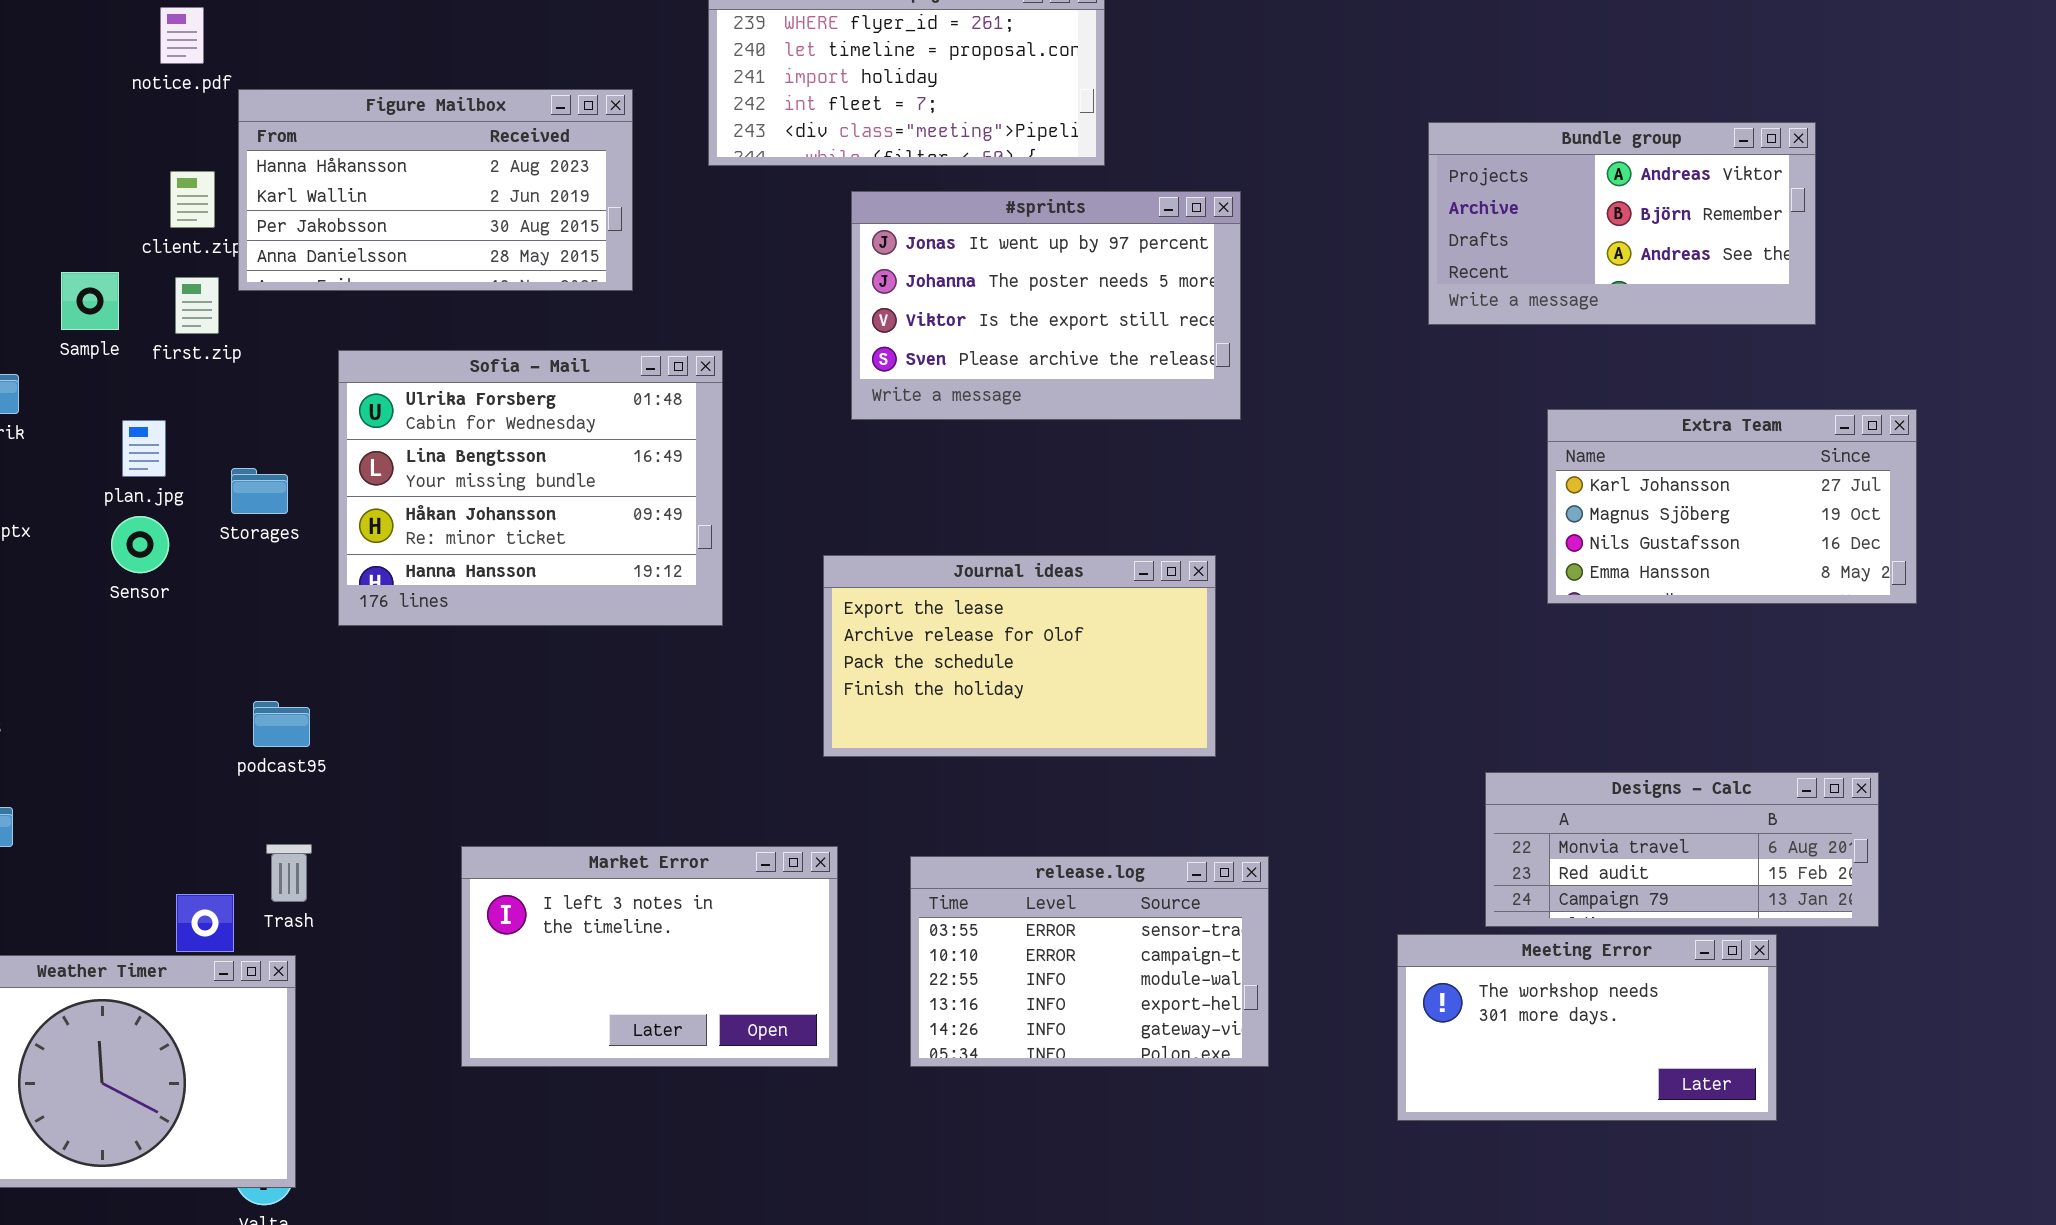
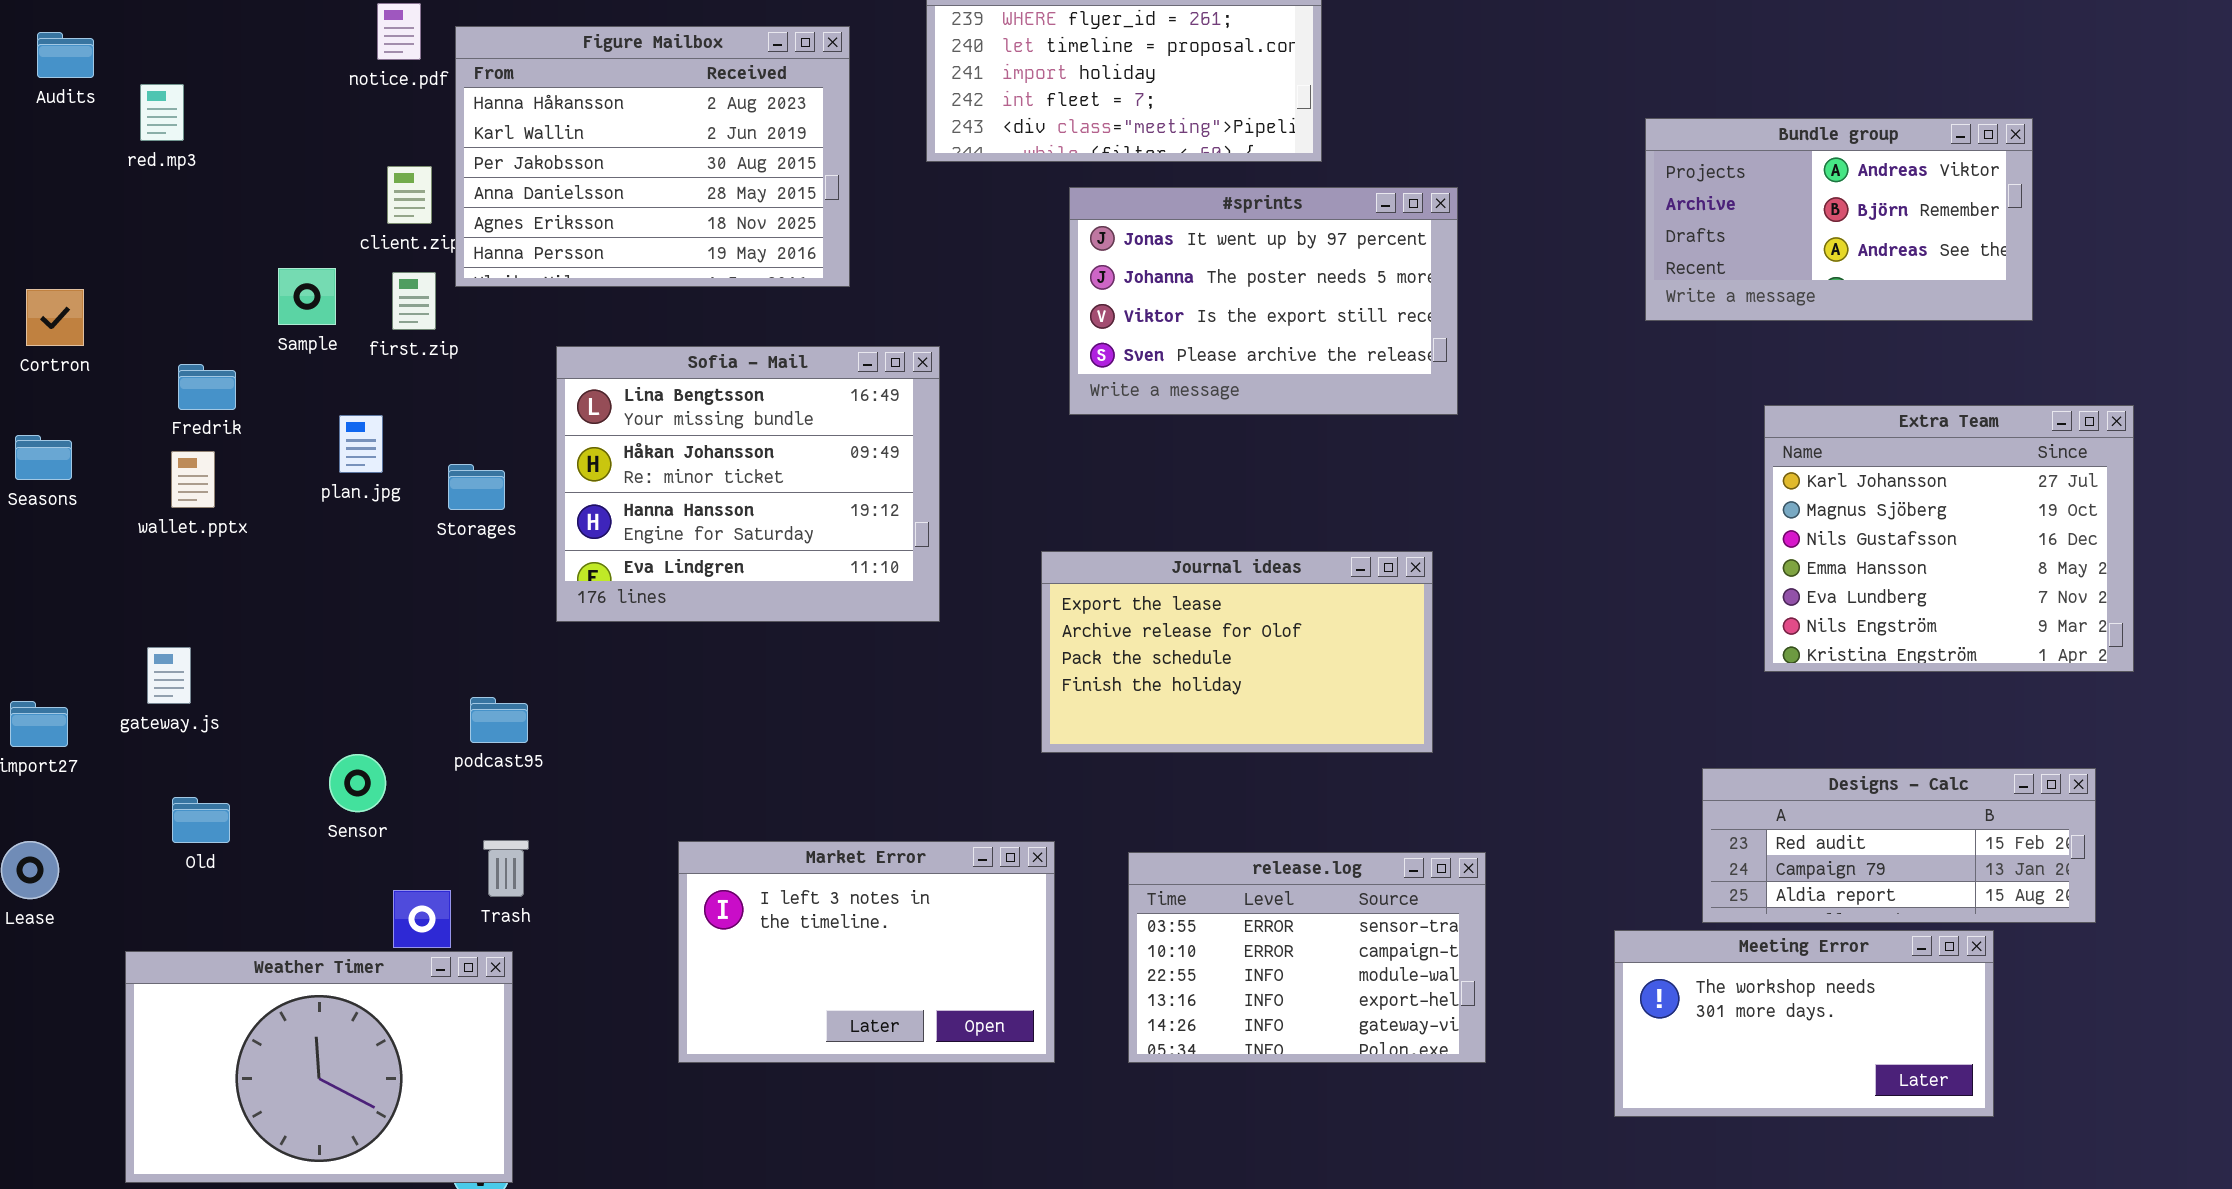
Figure Mailbox: [238,89,633,291] -> [455,26,850,287], resized
Sofia - Mail: [338,350,723,626] -> [556,346,940,622], scrolled down 1 row
Extra Team: [1547,409,1917,604] -> [1764,405,2134,672], resized
Sensor: [111,516,169,573] -> [329,754,386,812], moved
Designs - Calc: [1485,772,1879,927] -> [1702,768,2096,923], scrolled down 1 row

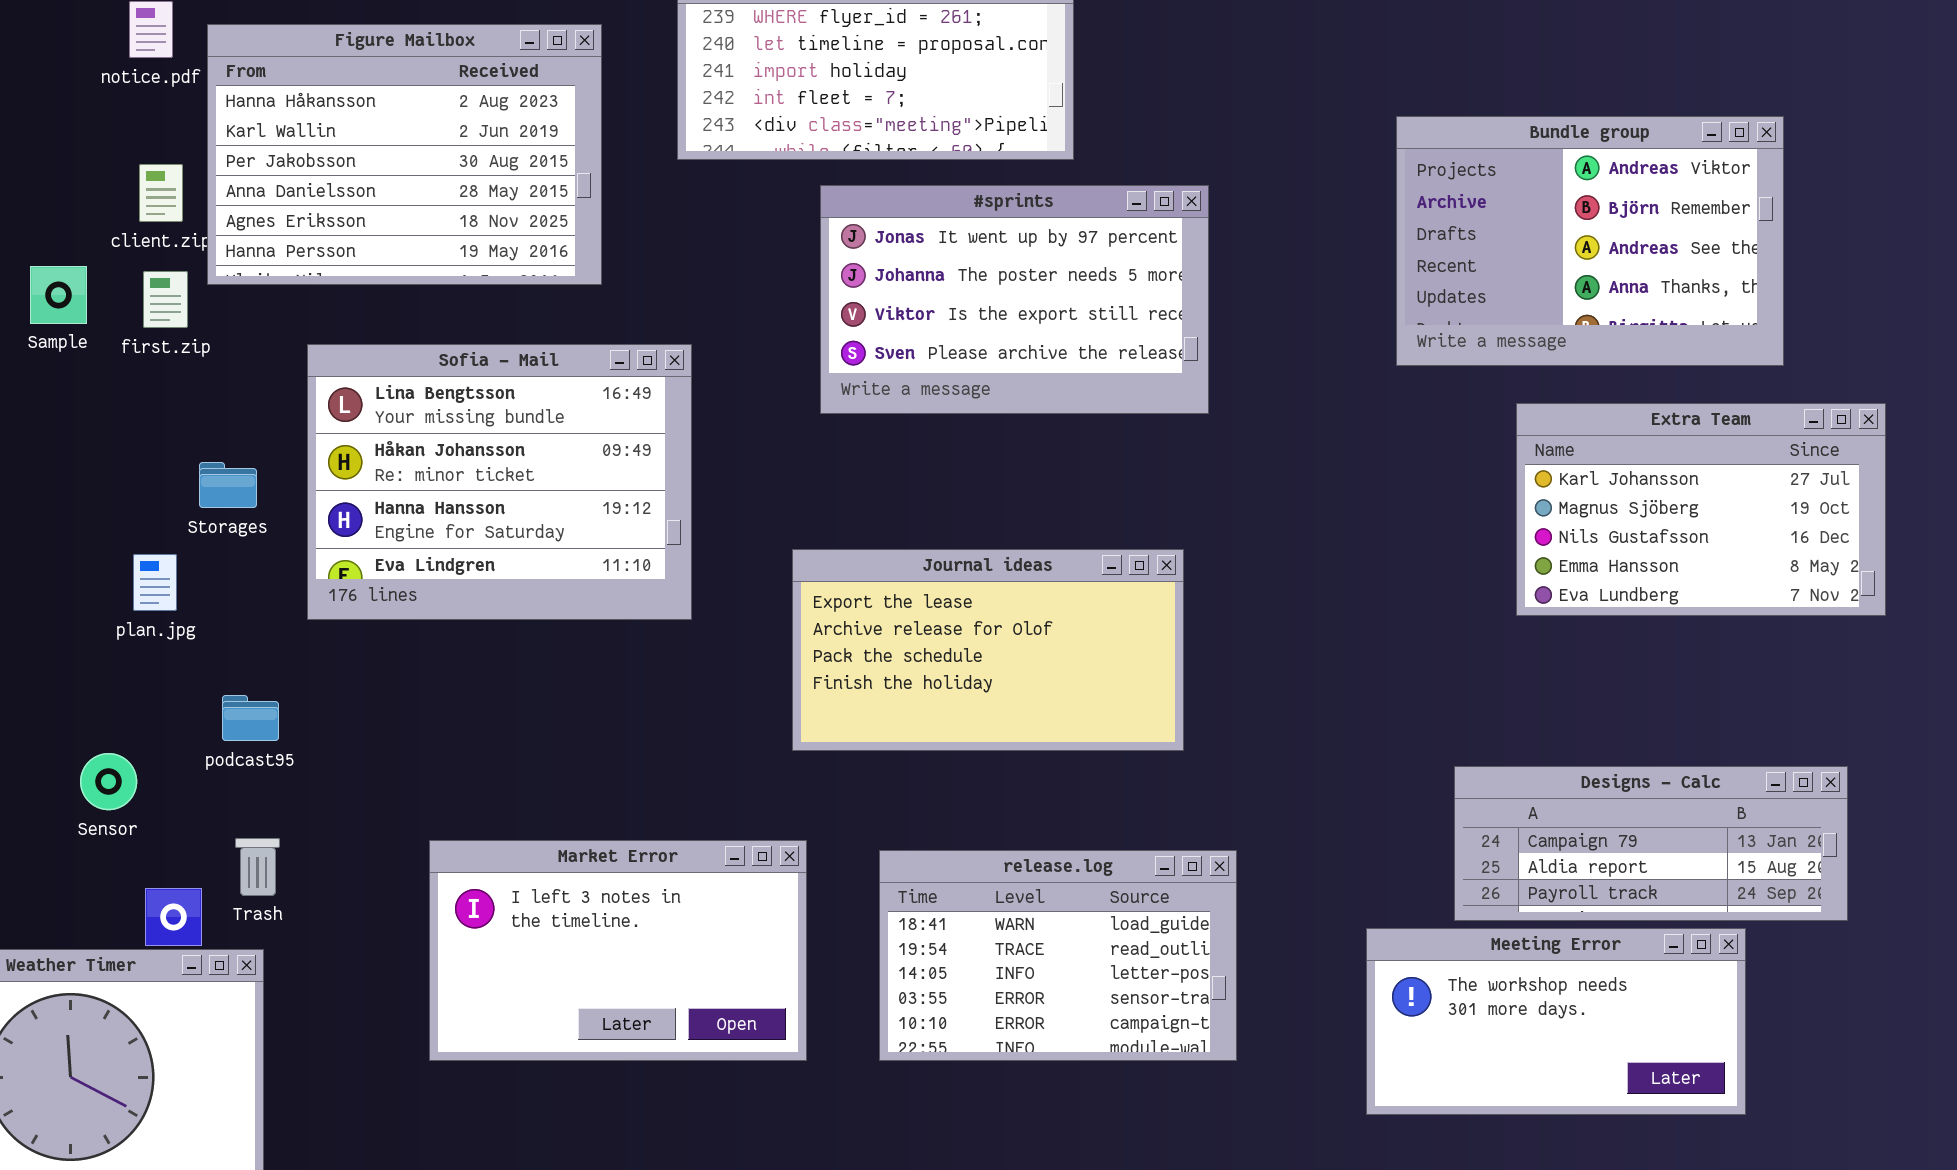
Bundle group: [1645,118,2033,321] -> [1396,116,1784,366], resized
Extra Team: [1764,405,2134,672] -> [1516,403,1886,616], resized
plan.jpg: [339,415,383,473] -> [133,554,177,611], moved
Designs - Calc: [1702,768,2096,923] -> [1454,766,1848,921], scrolled down 1 row
release.log: [1128,852,1486,1063] -> [879,850,1237,1061], scrolled up 3 rows

